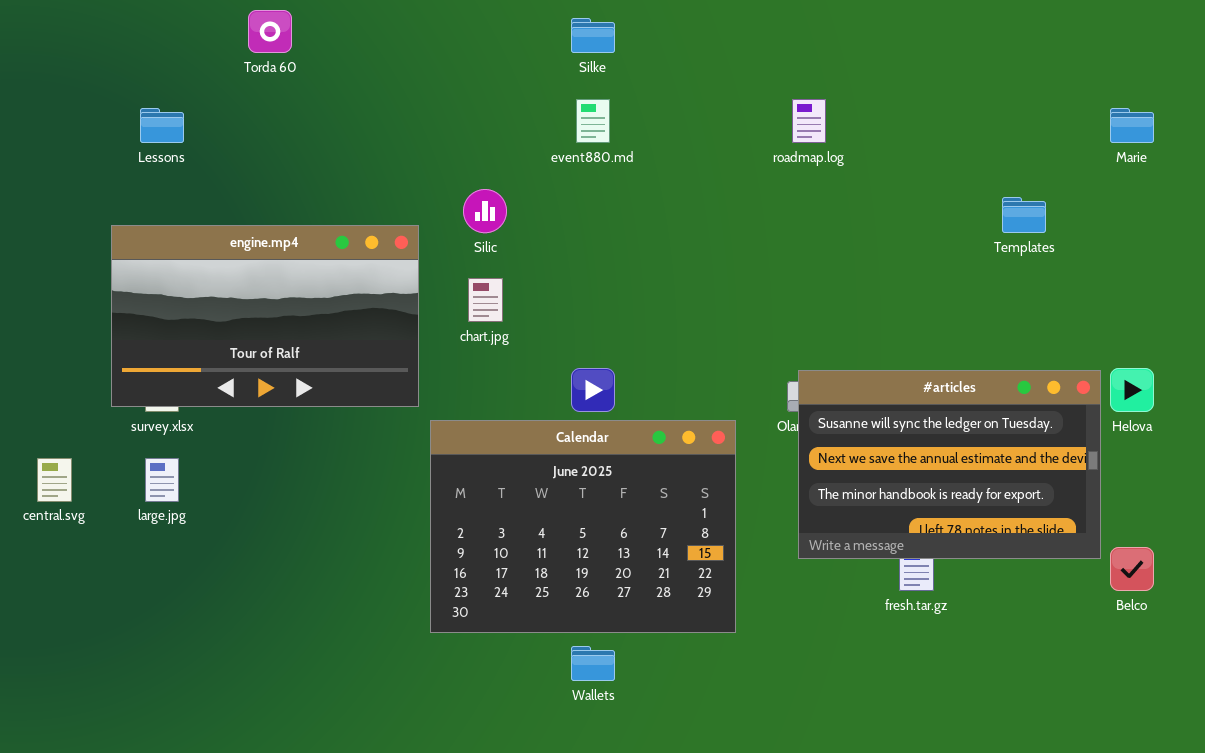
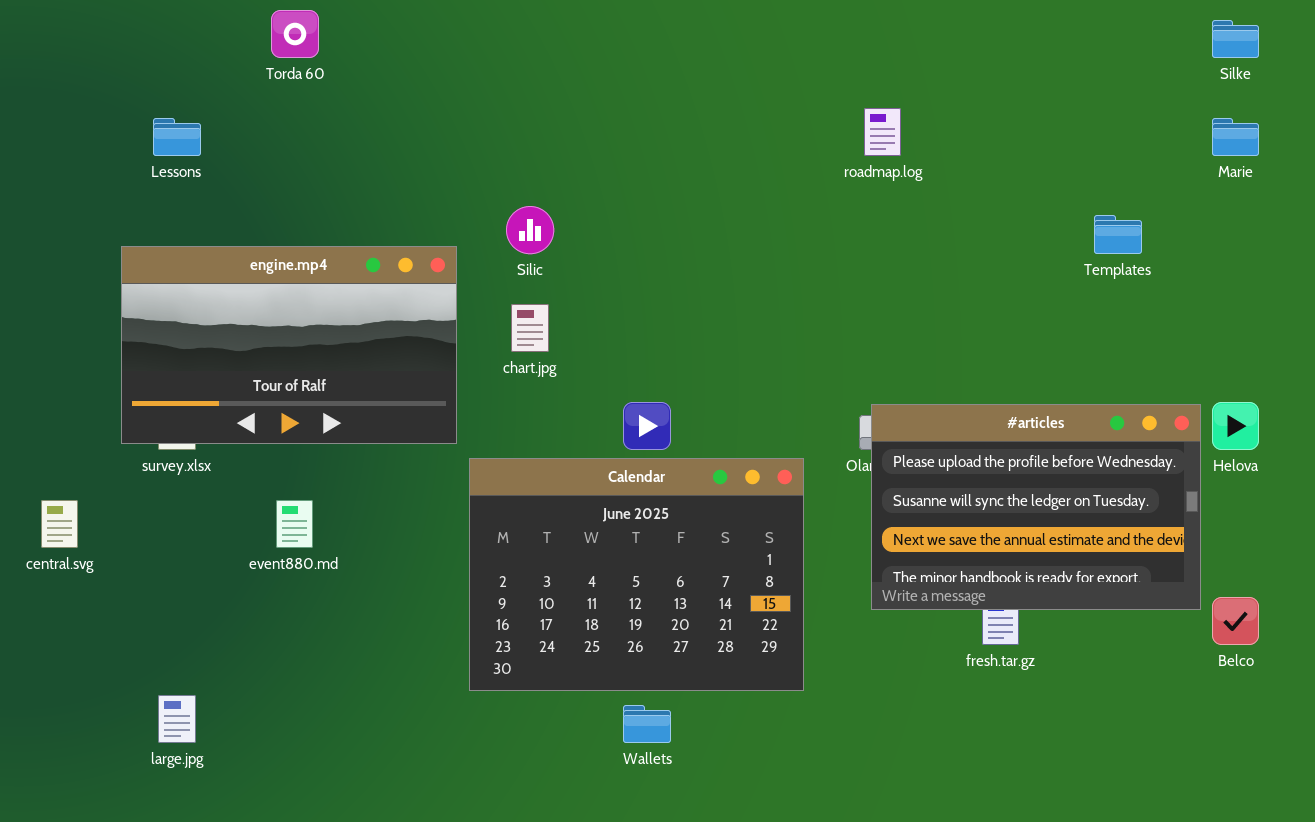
Silke: [571,18,615,53] -> [1212,20,1259,58], moved
event880.md: [576,99,610,143] -> [276,500,313,548], moved
#articles: [798,370,1101,559] -> [871,404,1201,610], scrolled up 1 row
large.jpg: [145,458,179,502] -> [158,695,196,743], moved

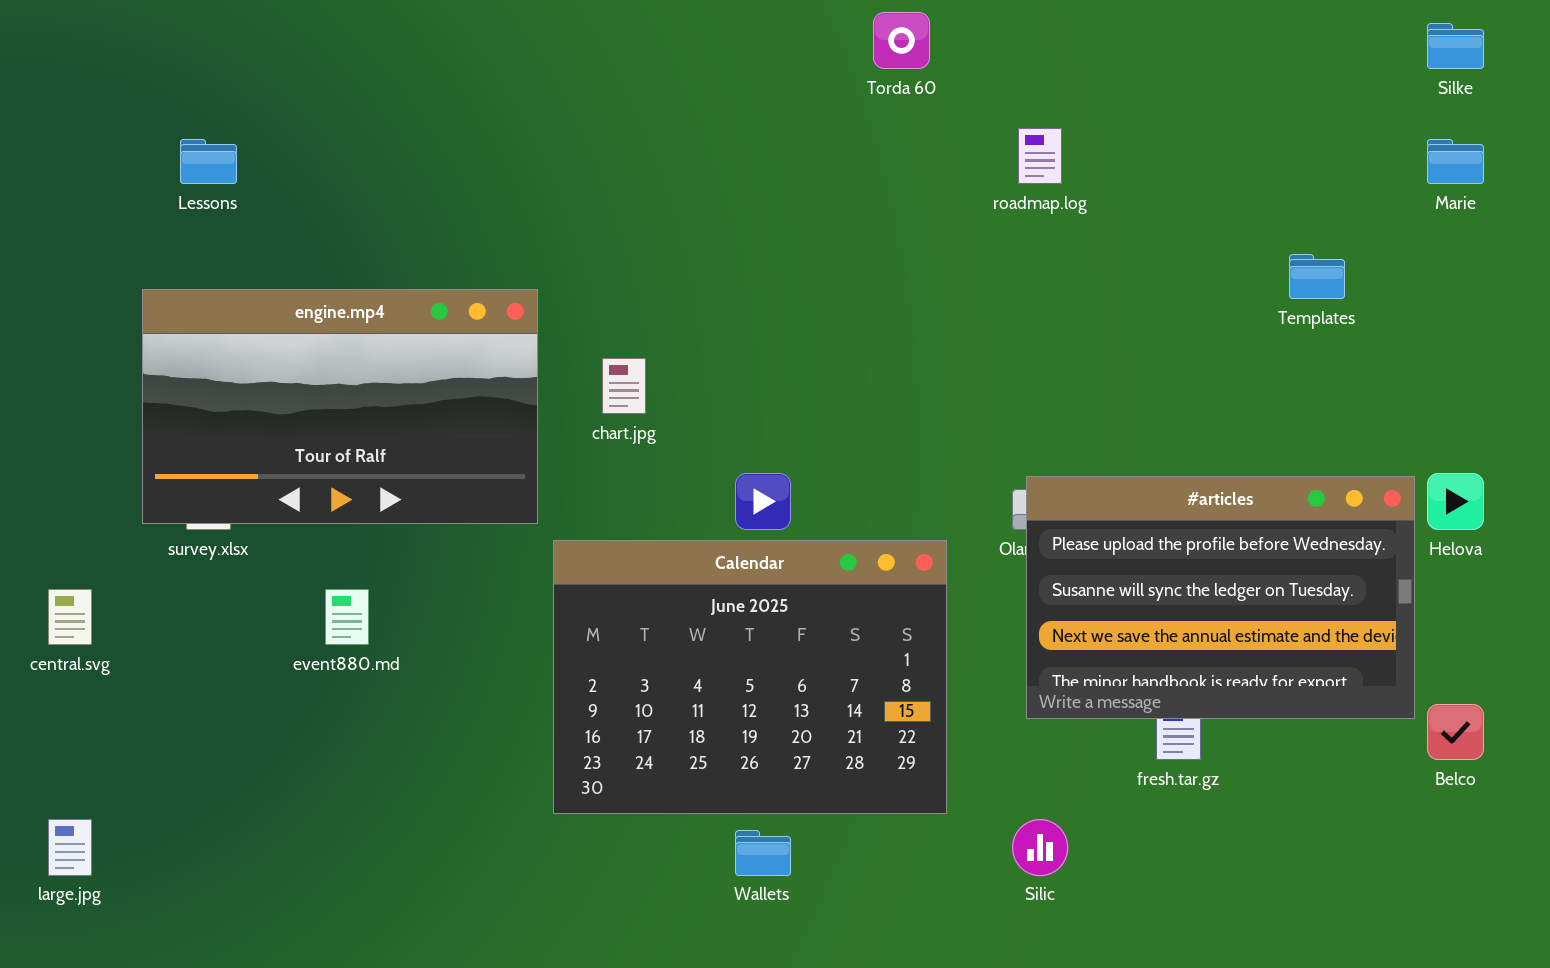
Torda 60: [271,10,319,58] -> [873,12,930,69], moved
Silic: [506,206,554,254] -> [1012,819,1068,876], moved
large.jpg: [158,695,196,743] -> [48,819,92,876], moved

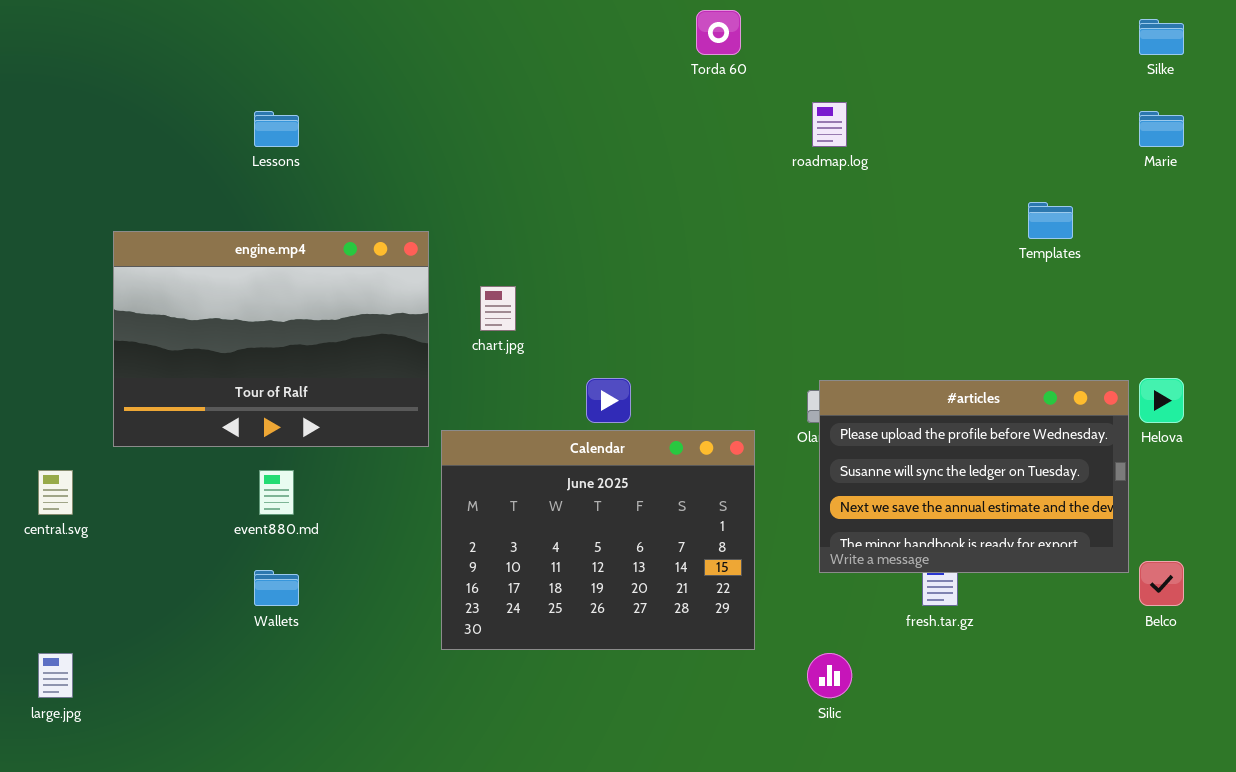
Lessons: [180,139,237,184] -> [254,111,299,147], moved
engine.mp4: [142,289,538,524] -> [113,231,429,447], resized
Wallets: [735,830,791,876] -> [254,570,299,606], moved

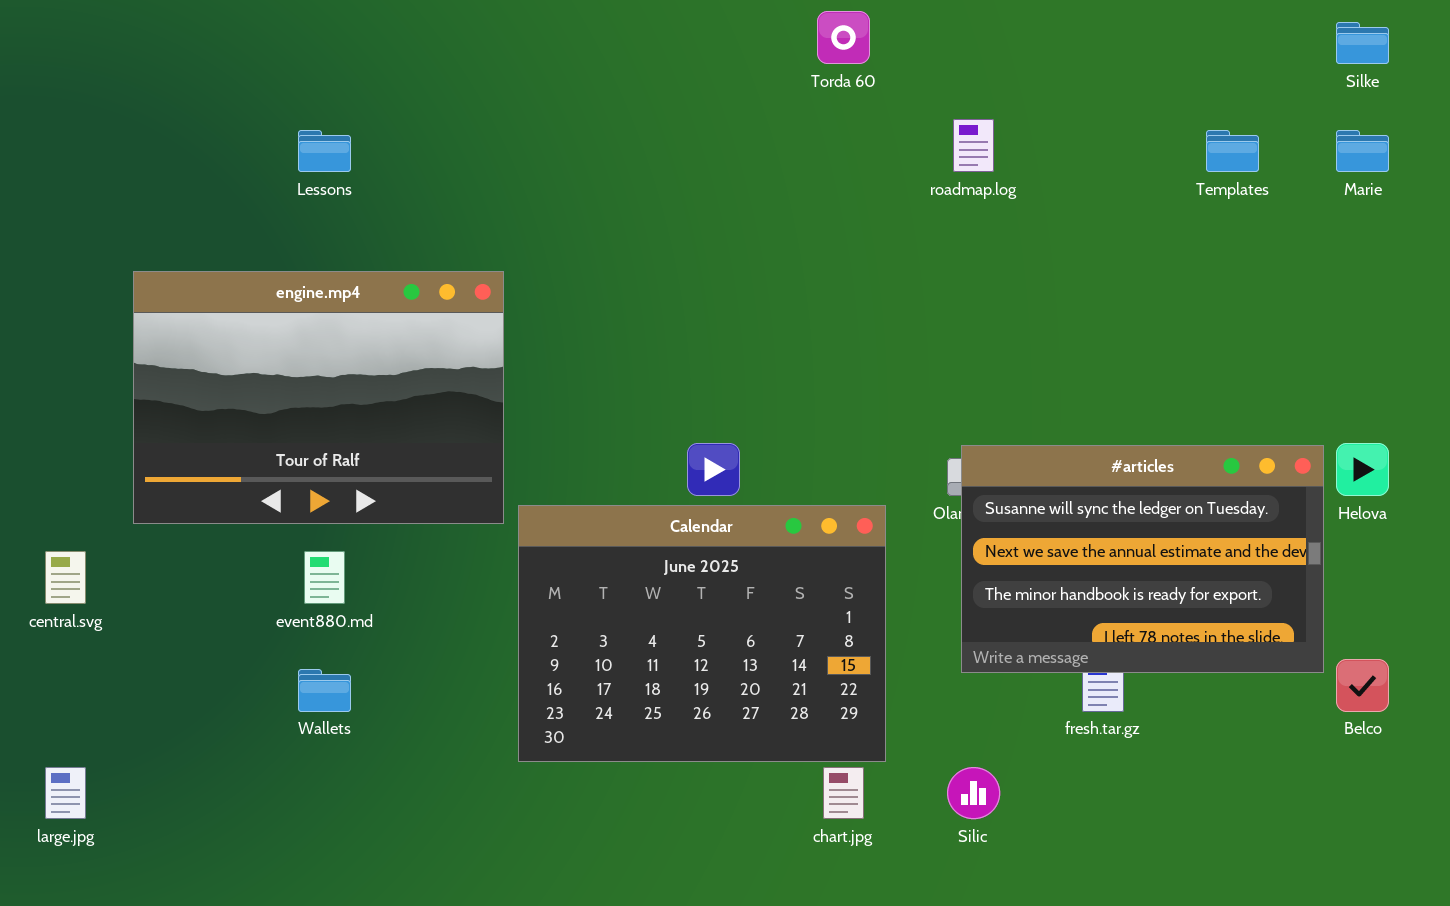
Templates: [1028,202,1073,239] -> [1206,130,1259,172], moved
chart.jpg: [480,286,516,331] -> [823,767,864,819], moved
#articles: [819,380,1129,573] -> [961,445,1324,673], scrolled down 1 row

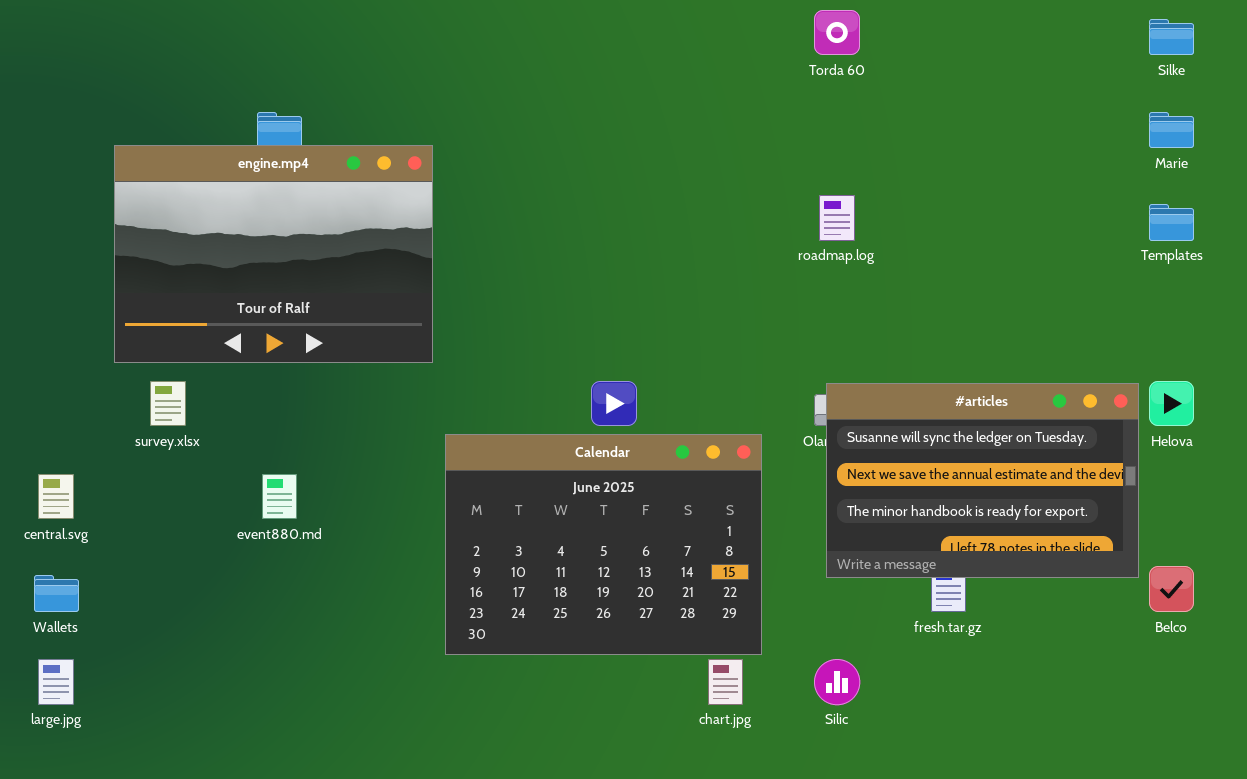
Torda 60: [817,11,870,64] -> [814,10,860,55], moved
roadmap.log: [953,119,994,172] -> [819,195,855,241], moved
Templates: [1206,130,1259,172] -> [1149,204,1194,241], moved
engine.mp4: [133,271,504,524] -> [114,145,433,363], moved
Wallets: [298,669,351,712] -> [34,575,79,612], moved

